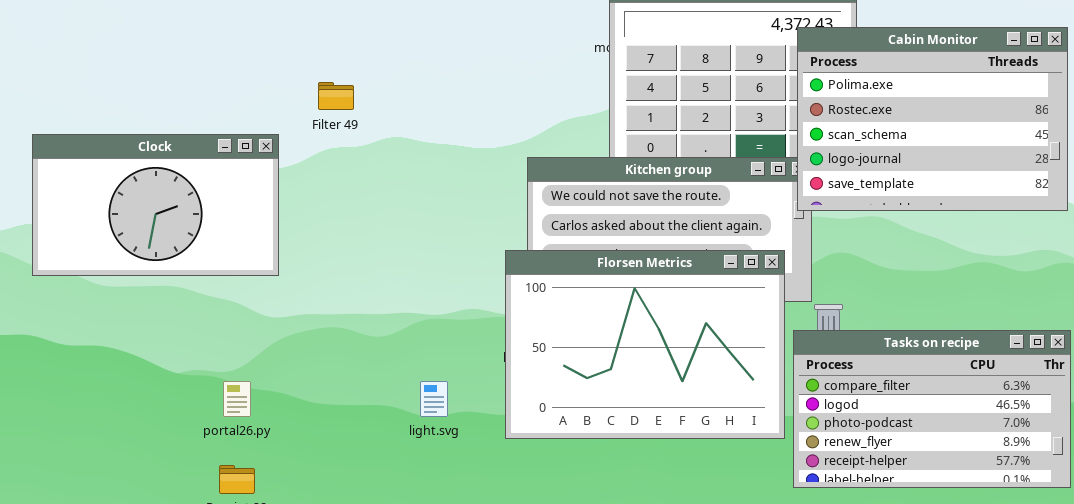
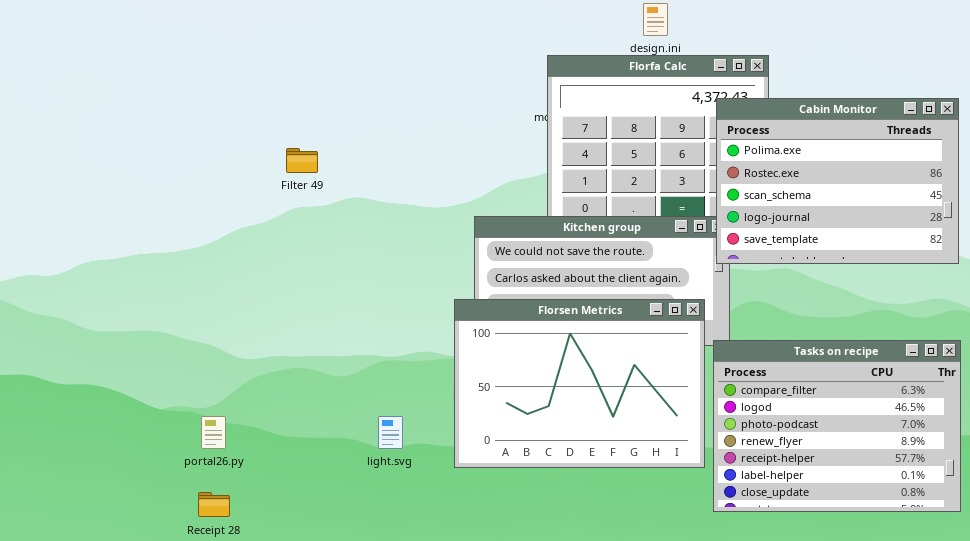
Clock: [32,134,279,276] -> none, closed
Tasks on recipe: [793,330,1071,488] -> [713,340,961,512], resized

